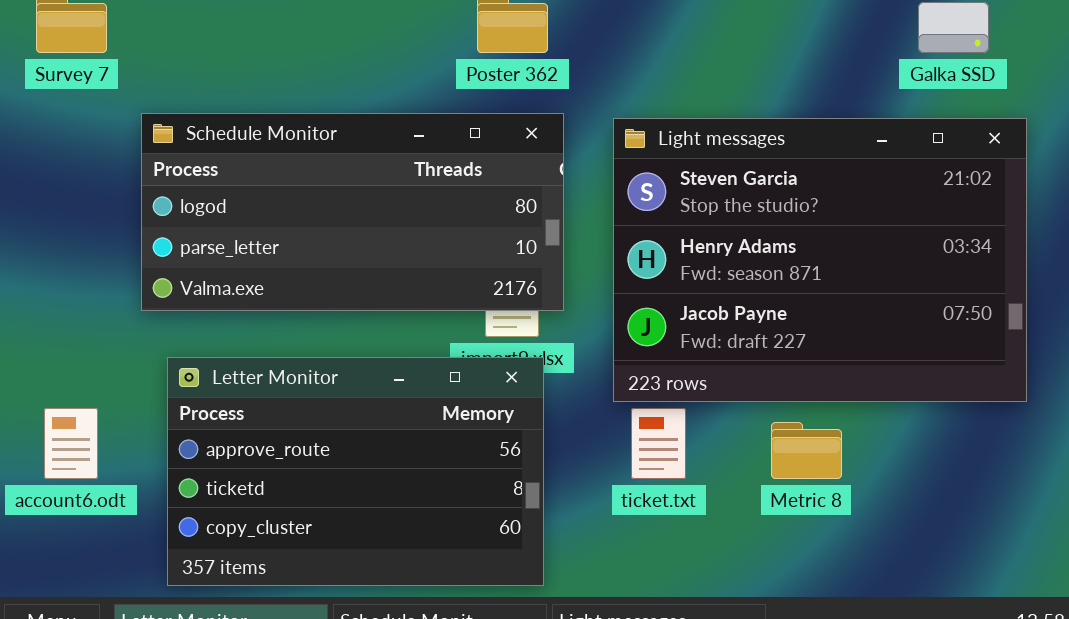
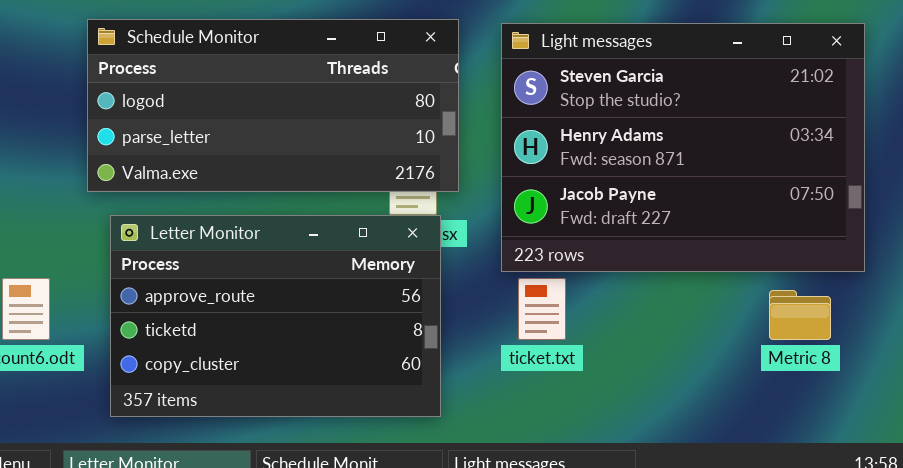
Letter Monitor: [167,357,544,586] -> [110,215,441,417], moved
Metric 8: [771,422,842,479] -> [769,290,831,340], moved

